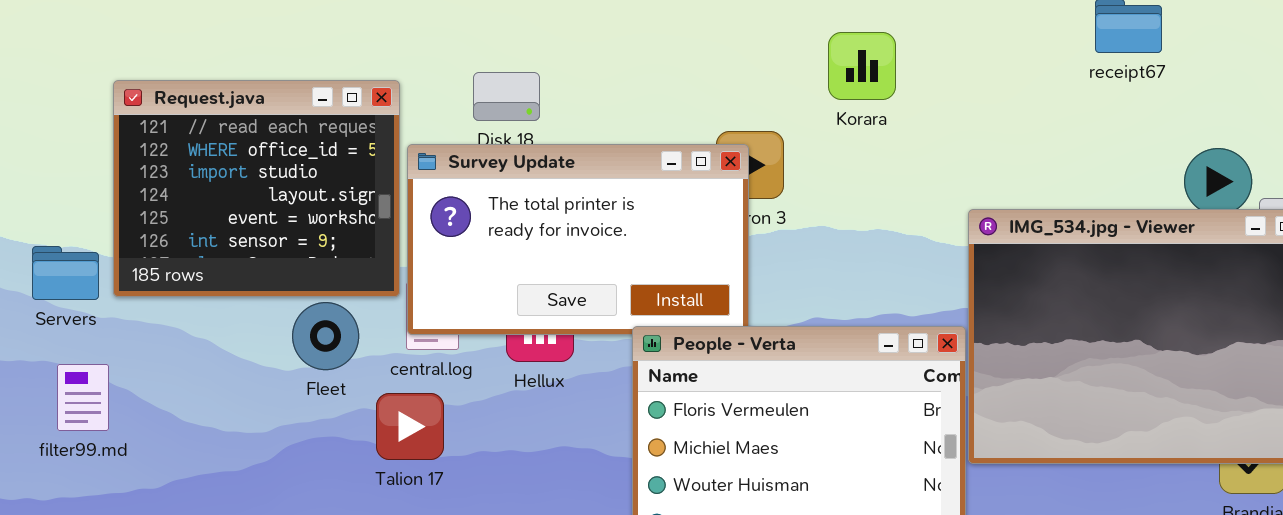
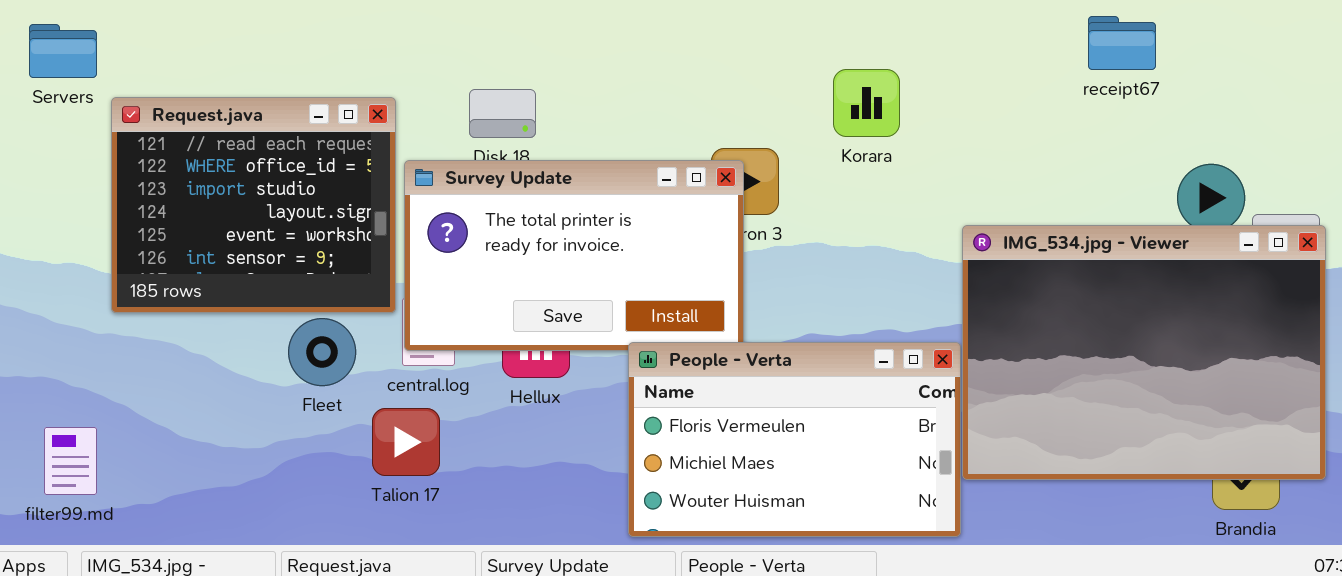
Korara: [828,32,896,100] -> [833,69,900,137], moved
Servers: [32,246,99,300] -> [29,24,97,78], moved
filter99.md: [57,364,109,431] -> [44,427,97,495], moved

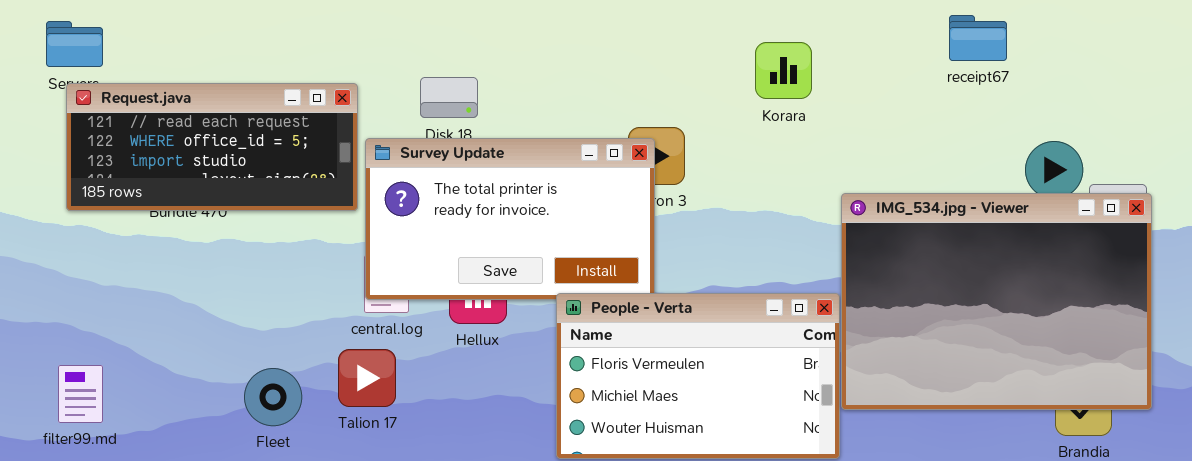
Korara: [833,69,900,137] -> [755,42,812,99], moved
Request.java: [111,97,396,313] -> [66,83,358,211], resized
Fleet: [288,318,356,386] -> [244,368,302,426], moved

